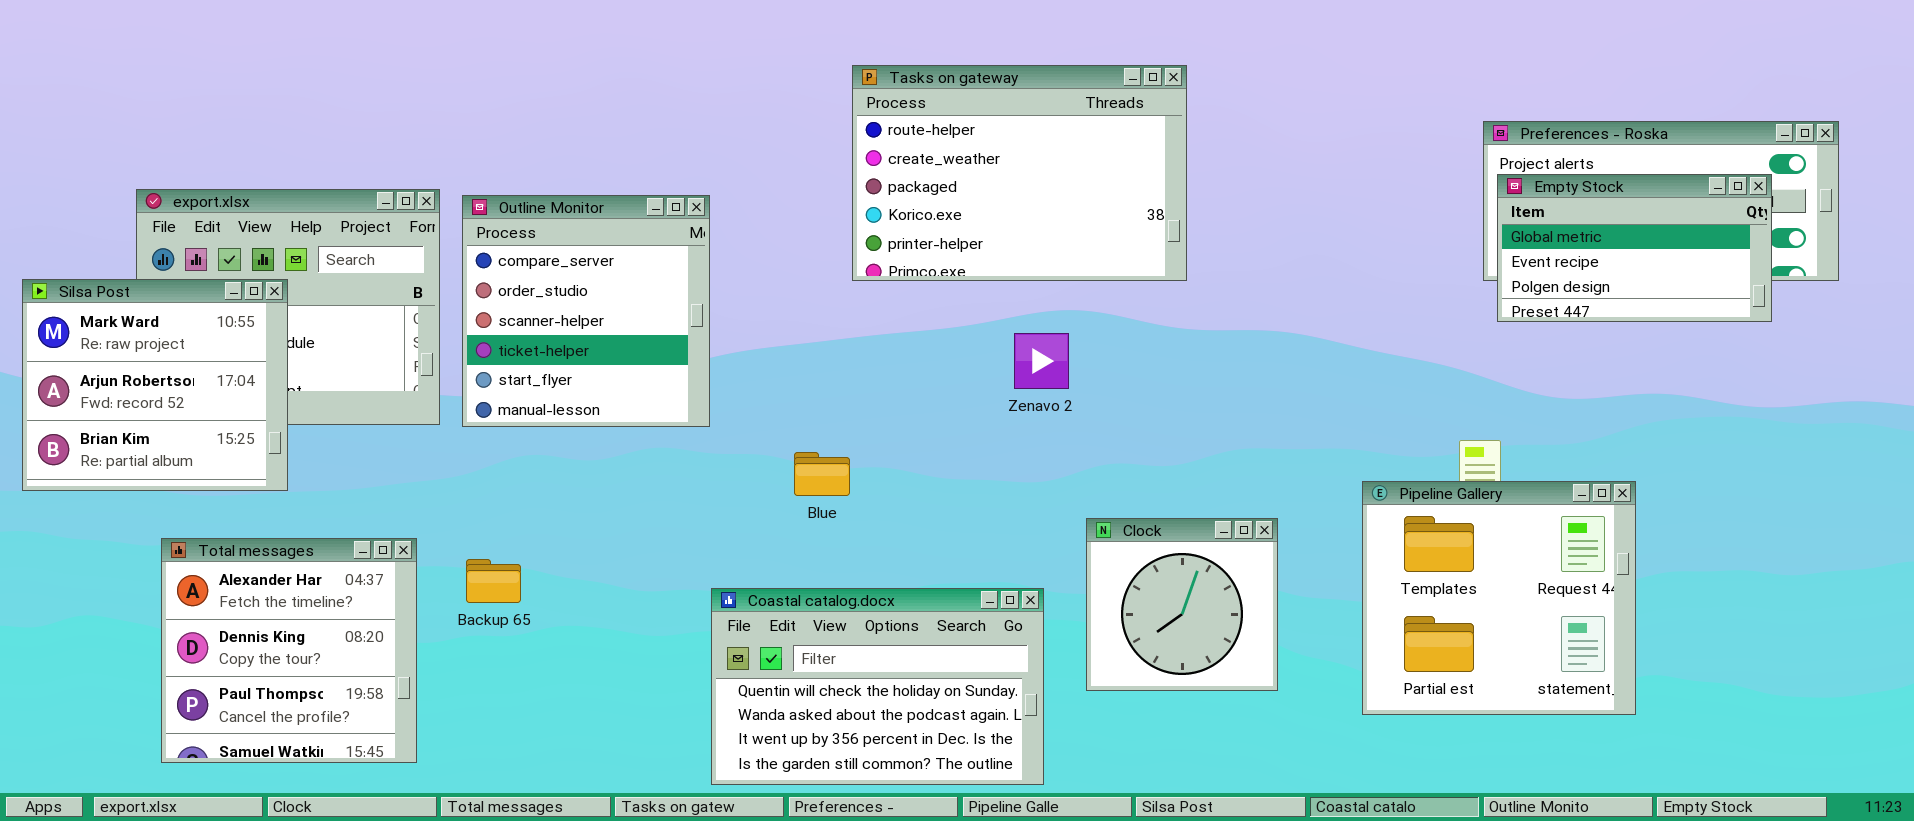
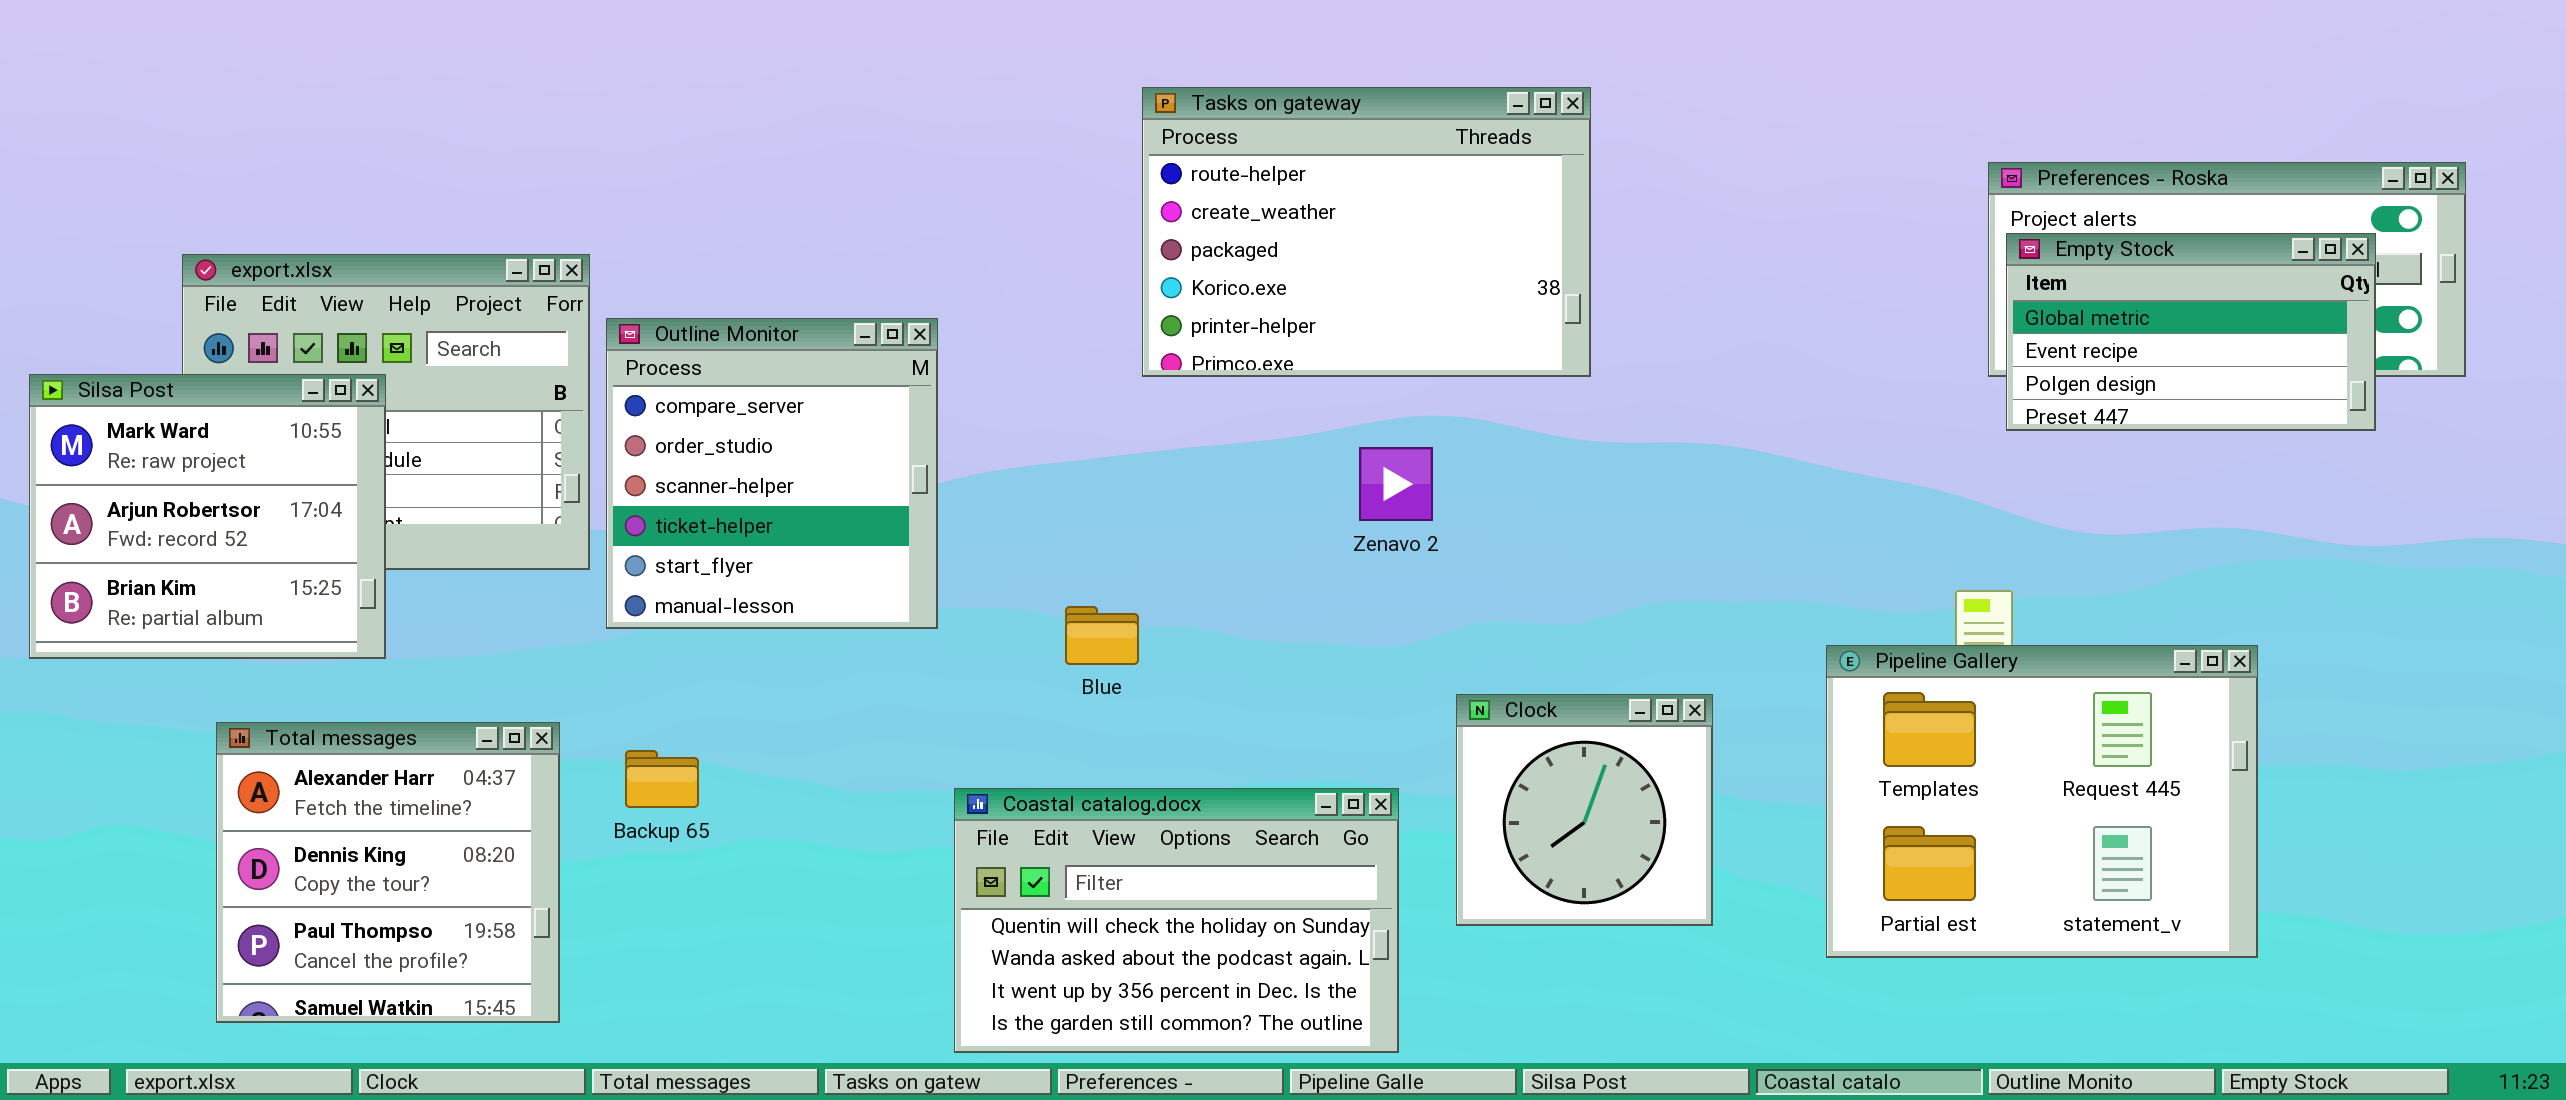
Outline Monitor: [462,195,710,427] -> [606,318,938,629], moved
Pipeline Gallery: [1362,481,1636,715] -> [1826,645,2258,958], resized

